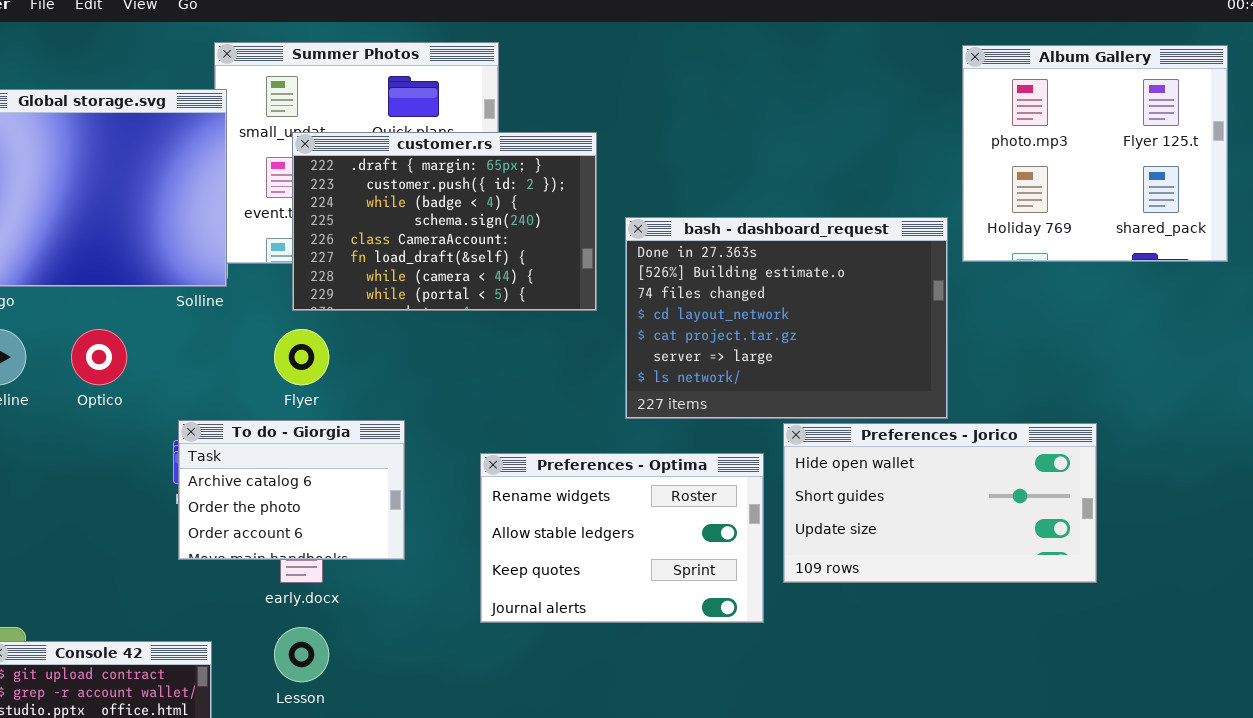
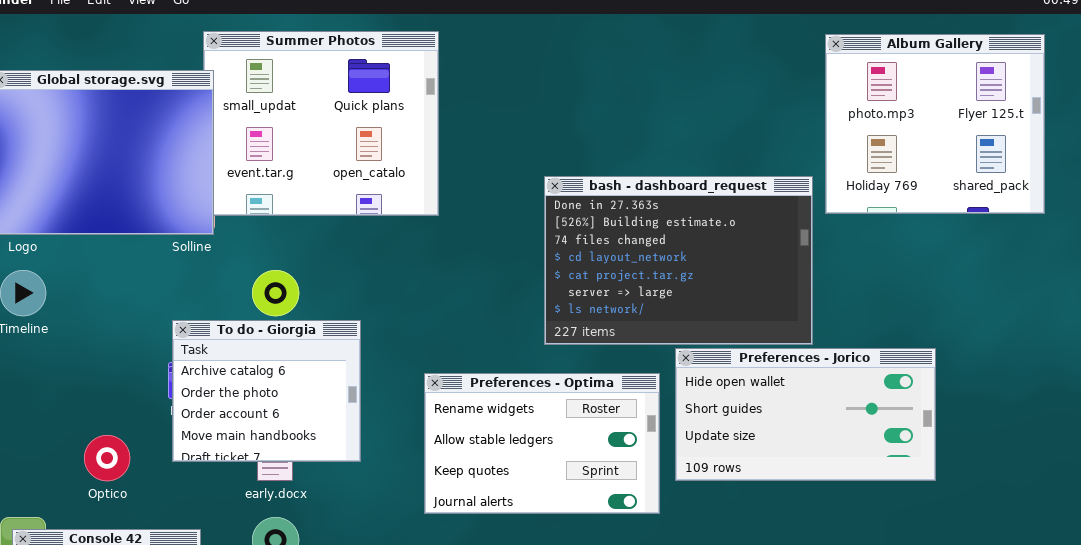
customer.rs: [292,132,597,311] -> none, closed
Optico: [71,329,127,385] -> [84,435,130,481], moved
To do - Giorgia: [178,420,405,560] -> [172,320,361,462], resized

